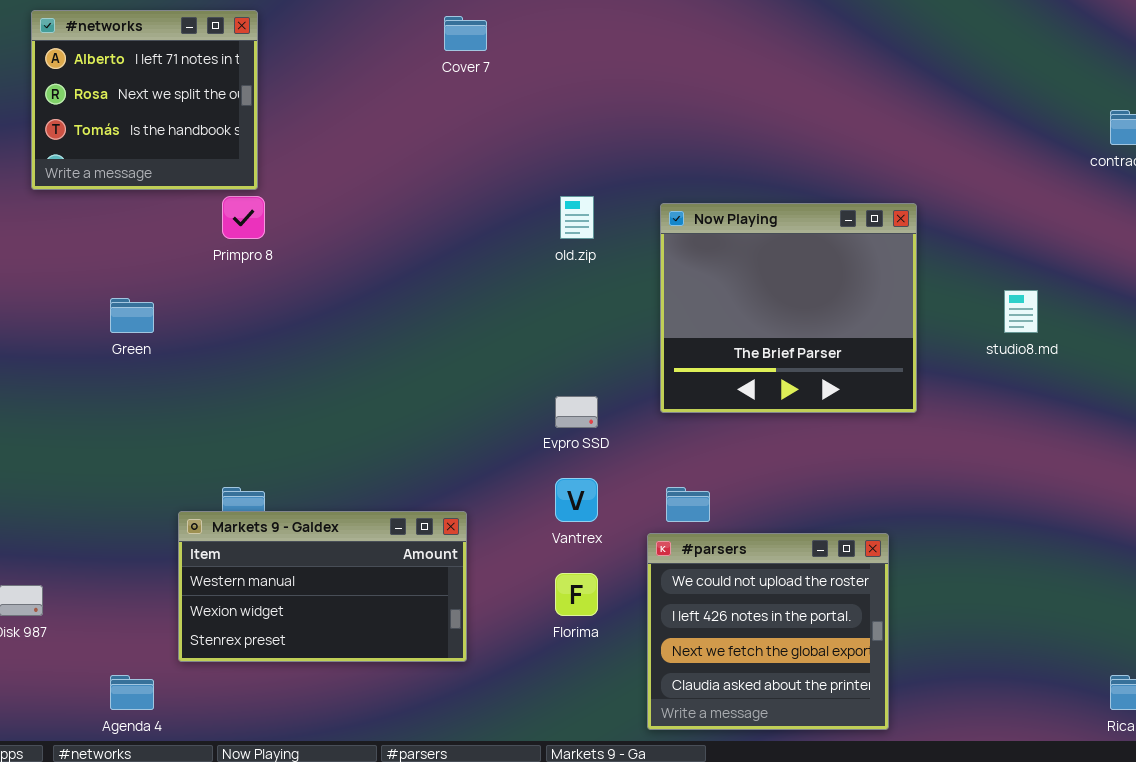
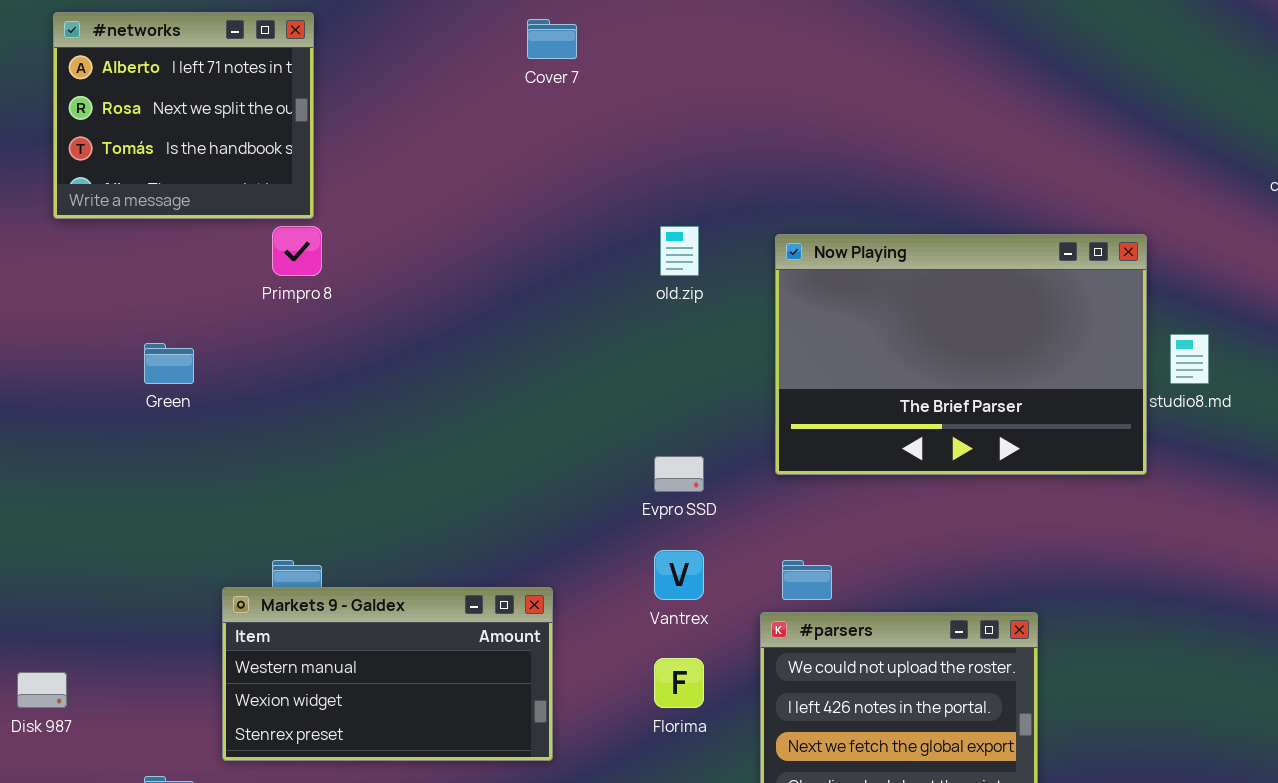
Now Playing: [660,203,917,413] -> [775,234,1147,475], resized

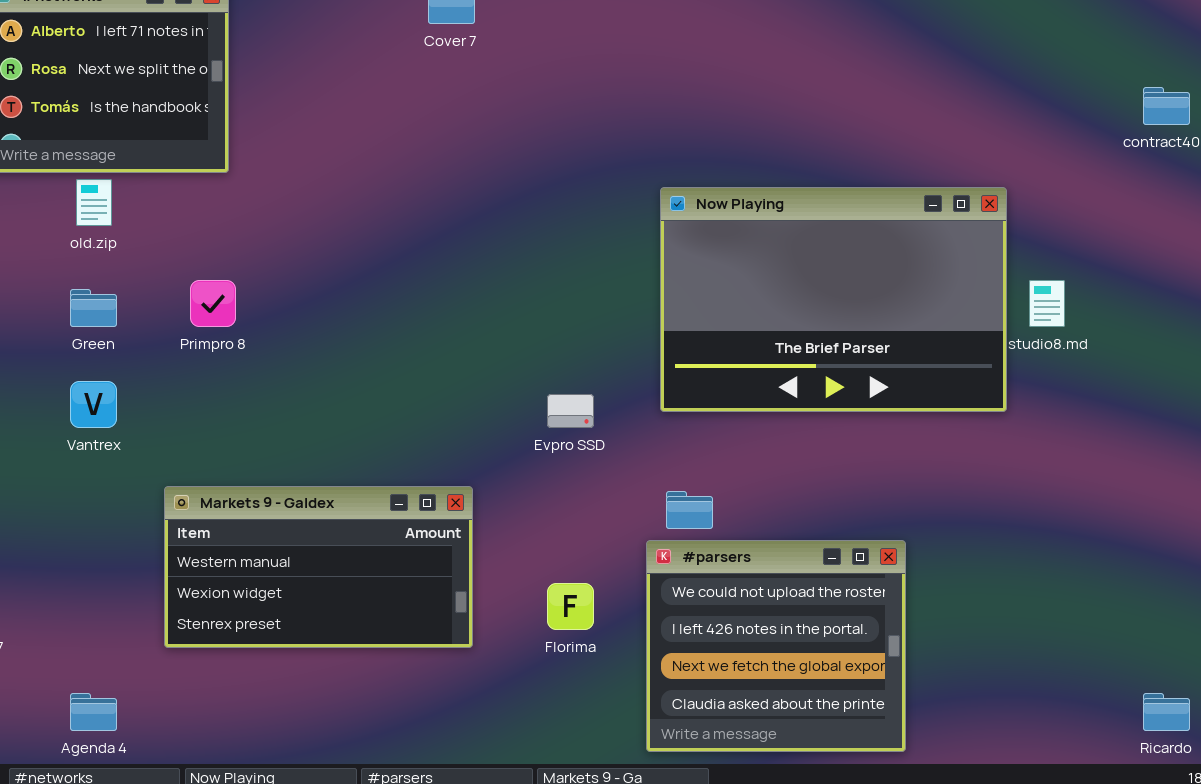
Primpro 8: [272,226,322,276] -> [190,280,236,327], moved
old.zip: [660,226,699,276] -> [76,179,112,226], moved
Vantrex: [654,550,704,600] -> [70,381,117,428], moved
Markets 9 - Galdex: [222,587,553,761] -> [164,486,473,648], moved

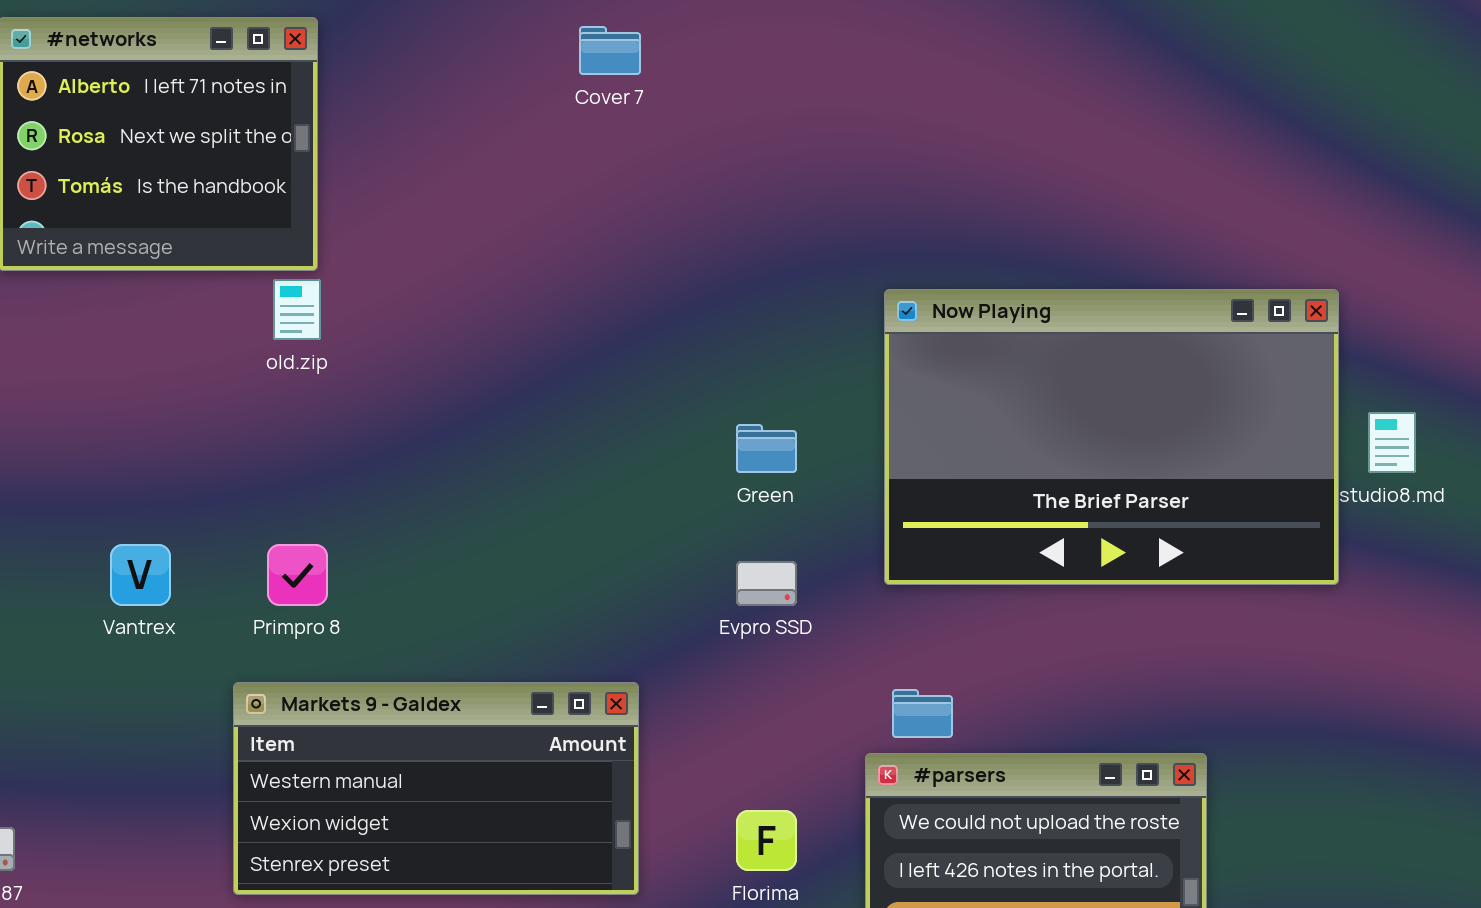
old.zip: [76,179,112,226] -> [273,279,321,340], moved
Primpro 8: [190,280,236,327] -> [267,544,328,606], moved
Green: [70,289,117,327] -> [736,424,797,473], moved

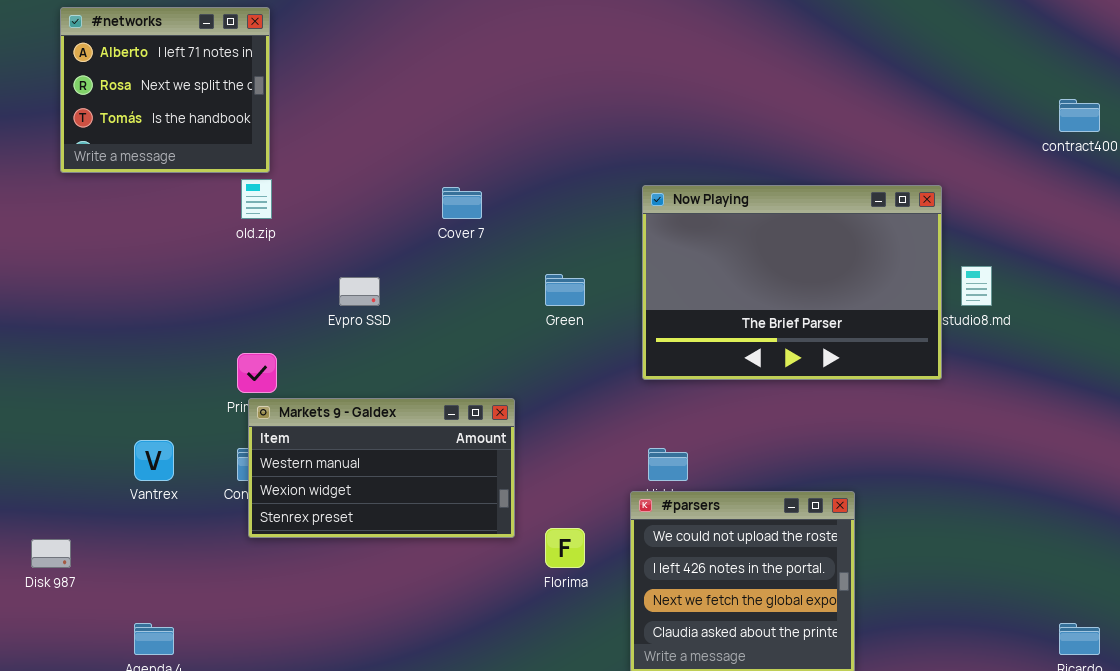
Cover 7: [579,26,641,75] -> [442,187,482,219], moved
Vantrex: [110,544,171,606] -> [134,440,174,481], moved
Evpro SSD: [736,561,797,606] -> [339,277,380,306], moved
Markets 9 - Galdex: [233,682,639,895] -> [248,398,515,538], moved

